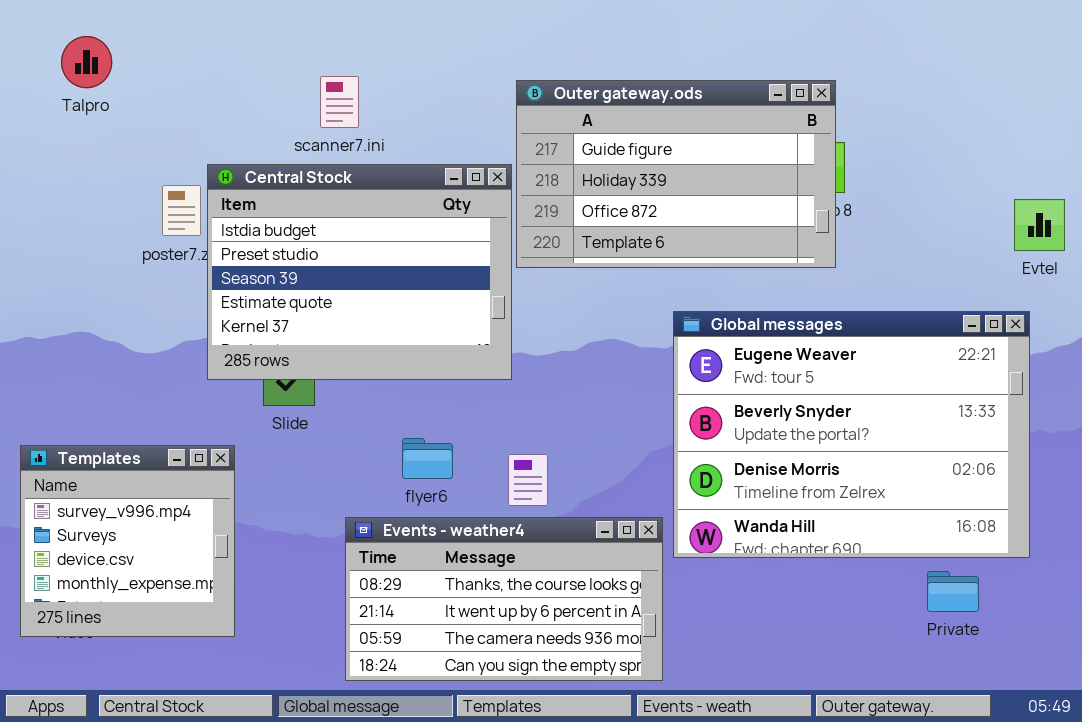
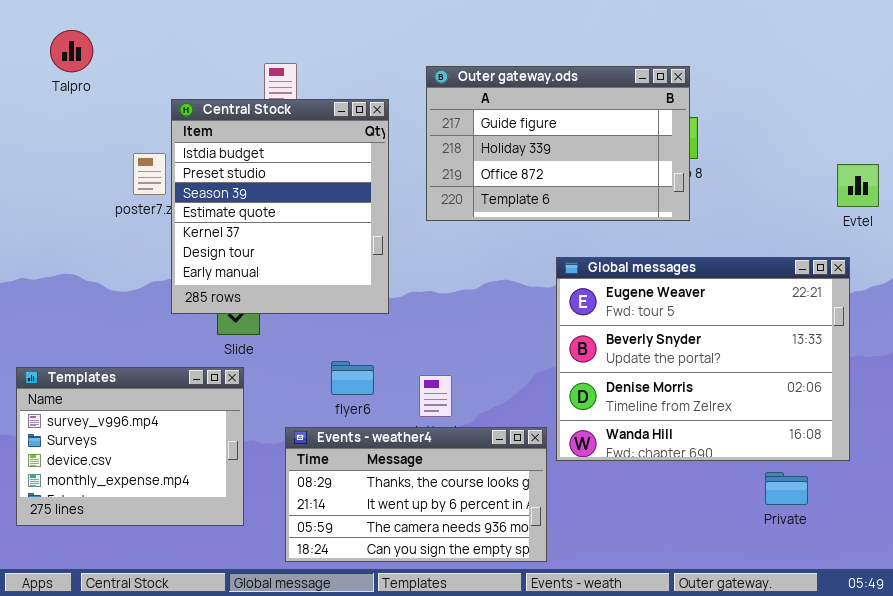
Central Stock: [207,164,512,380] -> [171,99,389,314], resized
Templates: [20,445,235,637] -> [16,367,244,526], resized

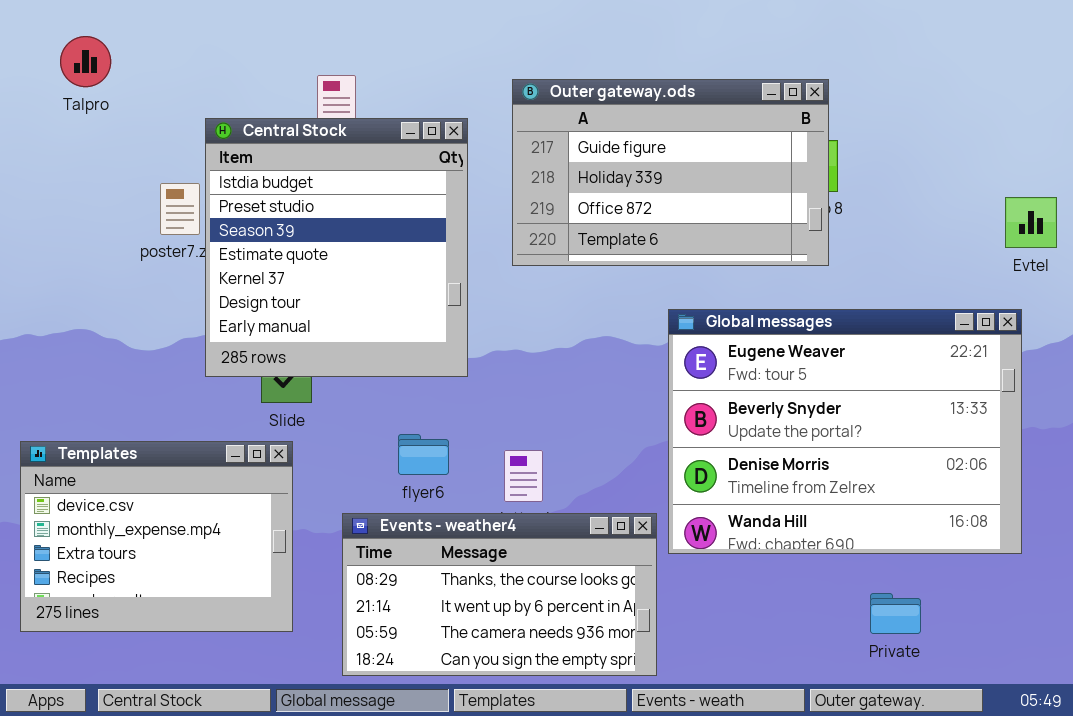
Templates: [16,367,244,526] -> [20,441,293,632], scrolled down 2 rows
Private: [765,472,808,505] -> [870,593,921,634], moved

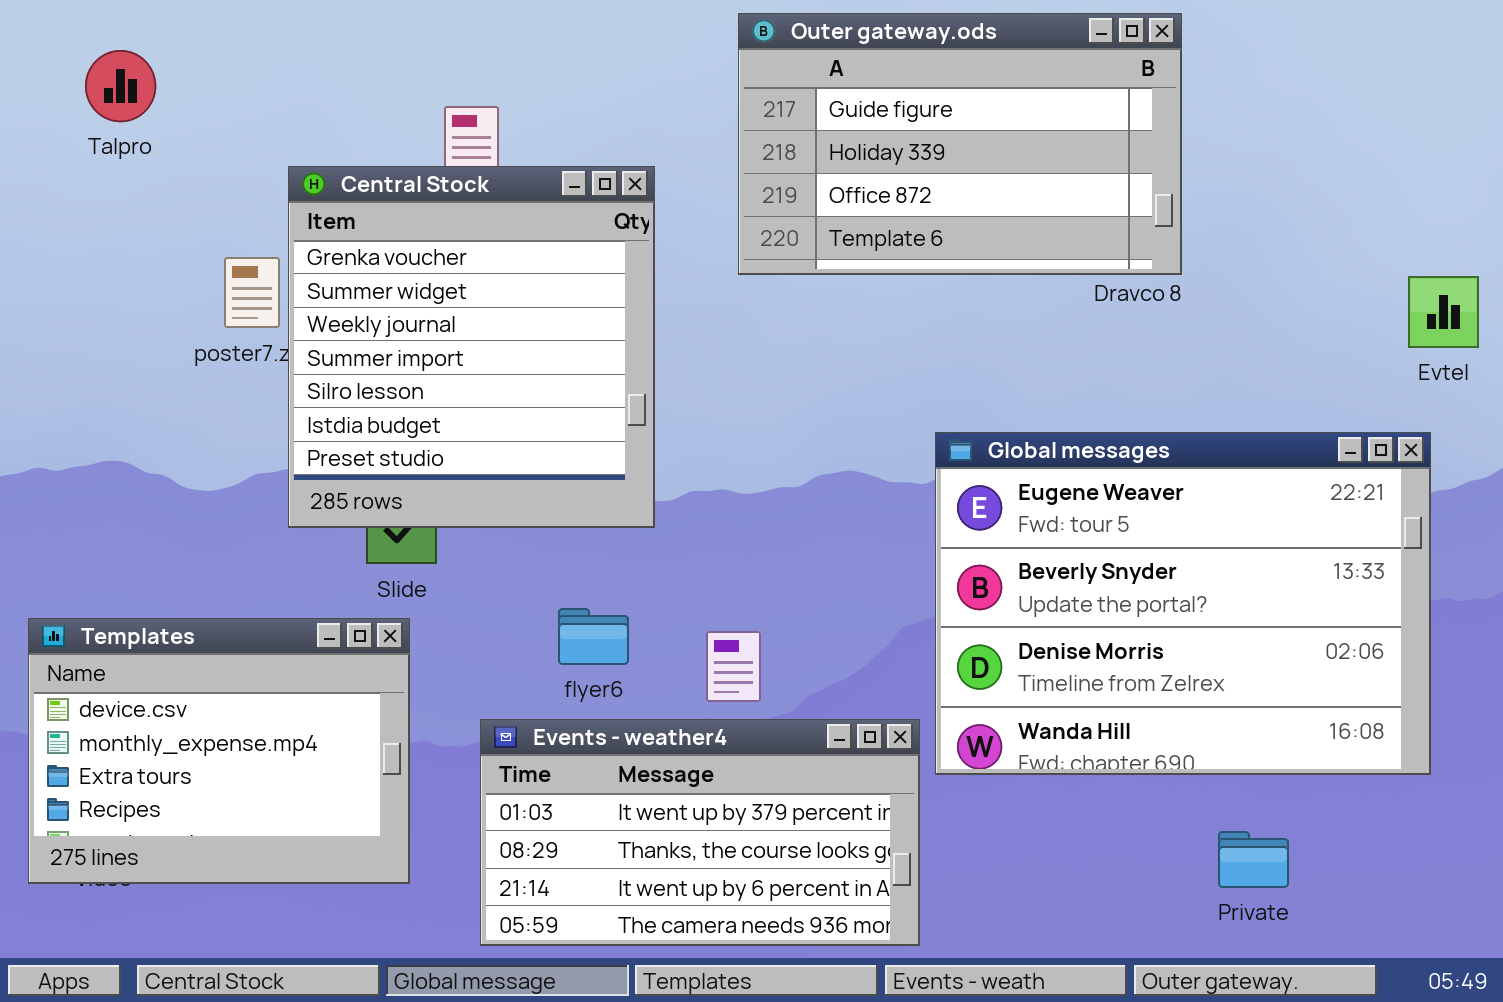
Outer gateway.ods: [512,79,829,266] -> [738,13,1182,275], moved
Central Stock: [205,118,468,377] -> [288,166,655,528], scrolled up 5 rows
Events - weather4: [342,513,657,676] -> [480,719,920,946], scrolled up 1 row

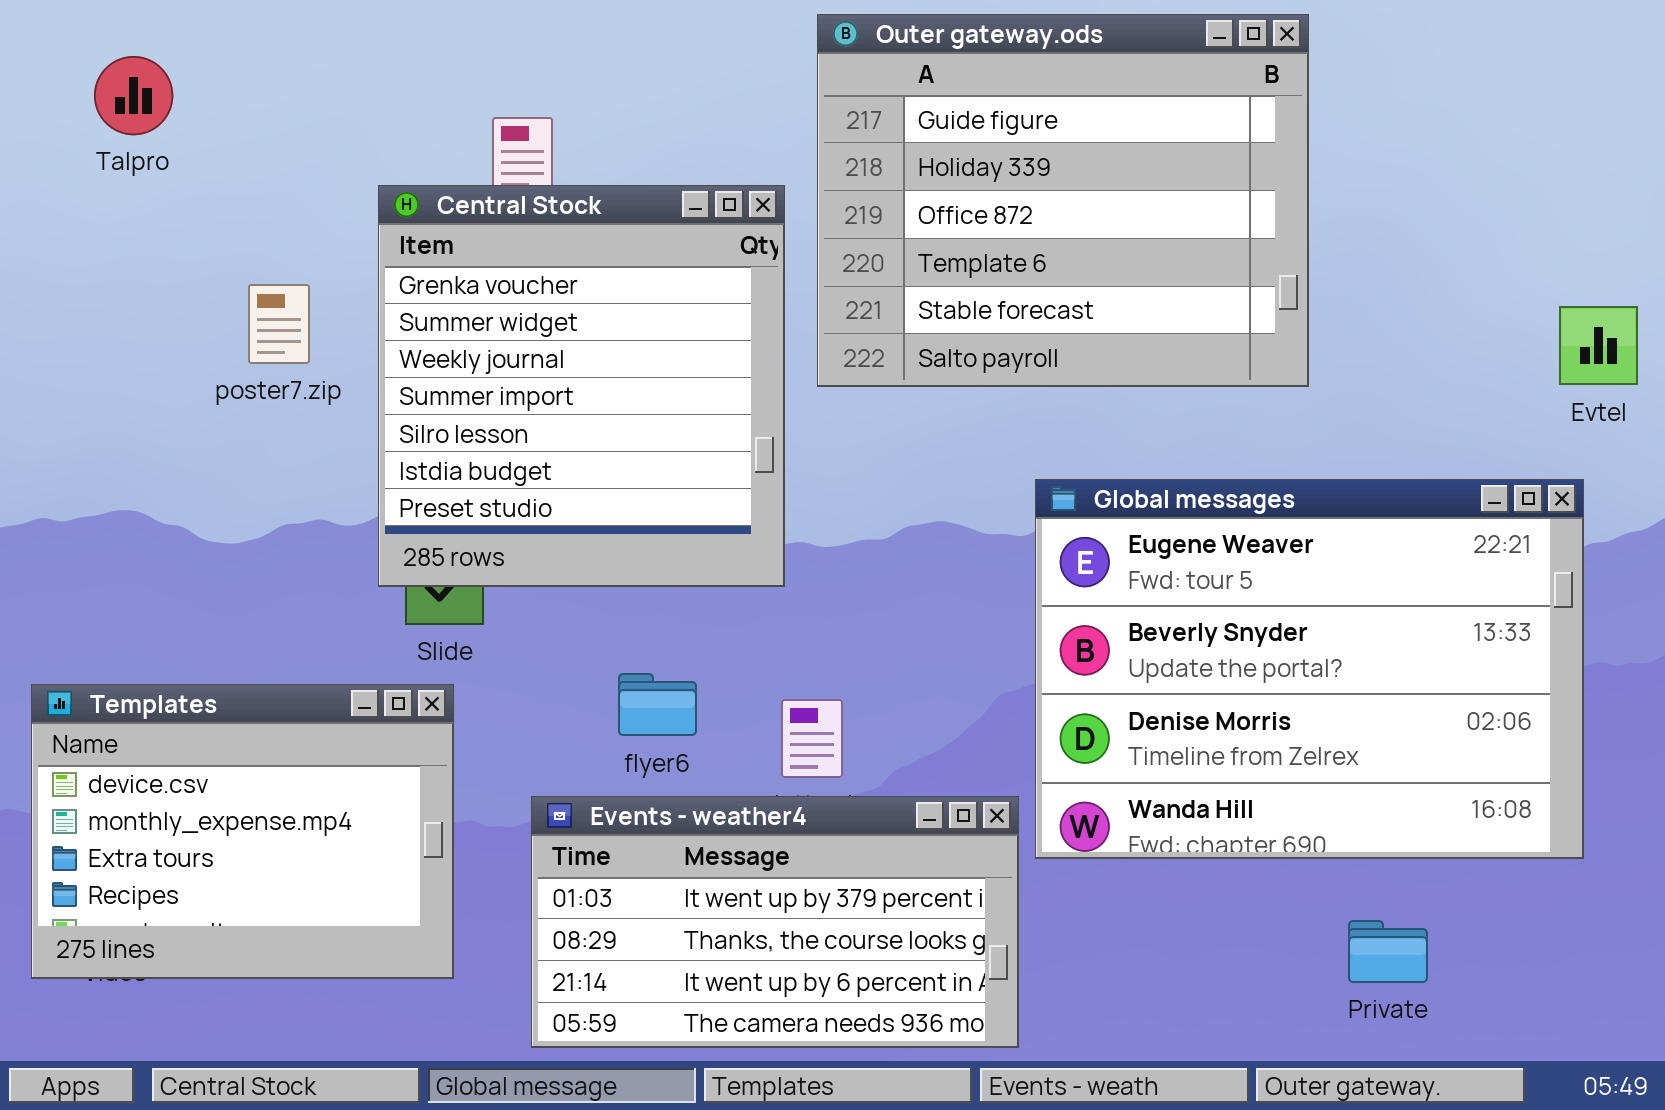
Outer gateway.ods: [738,13,1182,275] -> [817,14,1309,387], resized
Central Stock: [288,166,655,528] -> [378,185,785,587], moved

